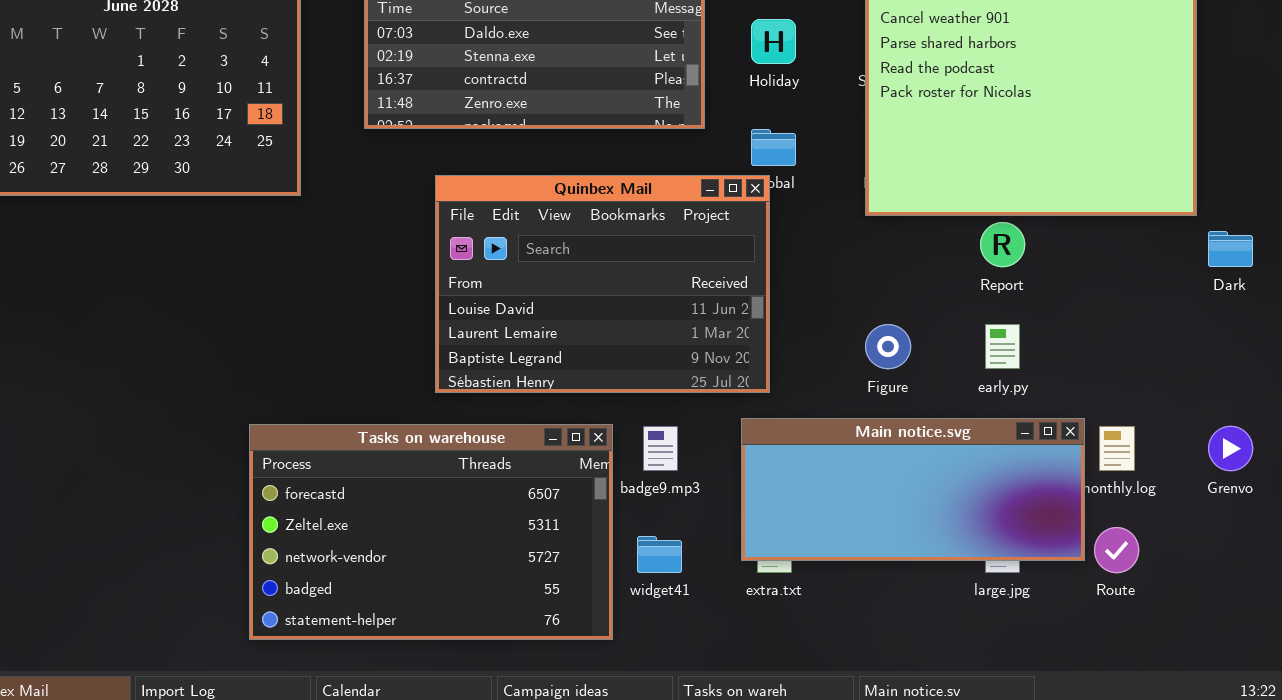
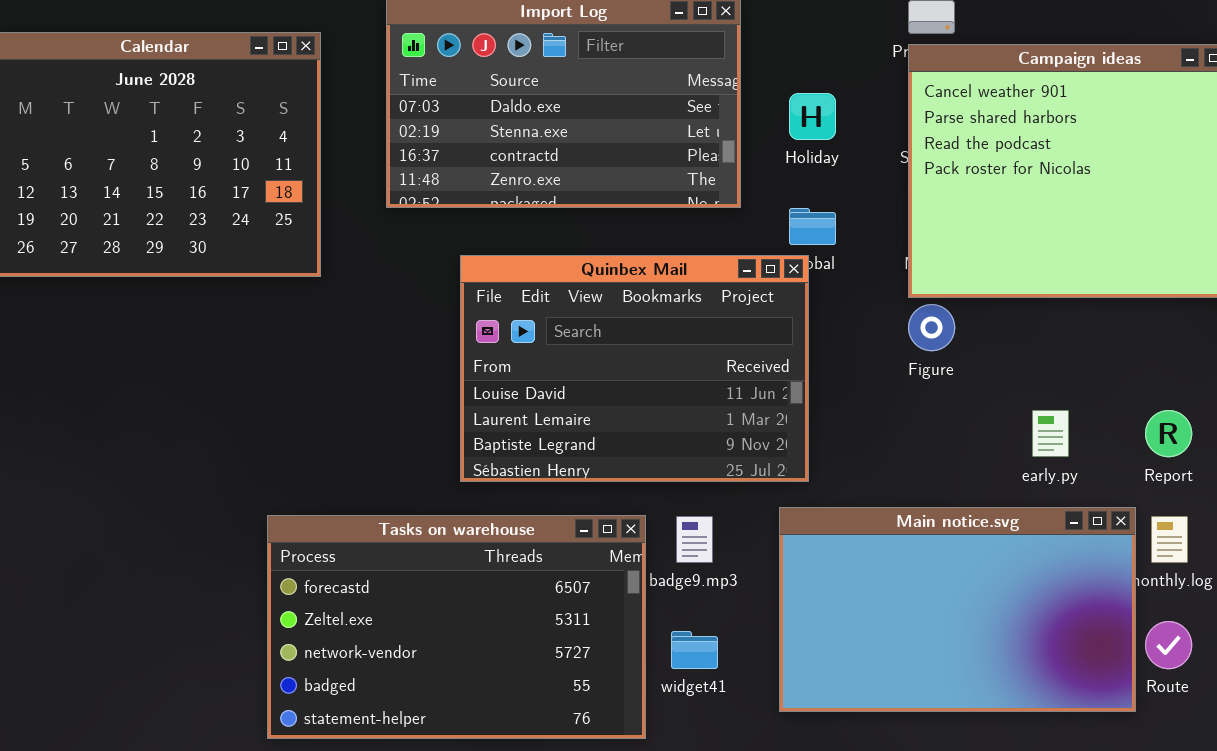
Report: [980,222,1025,267] -> [1145,410,1192,457], moved
Figure: [865,324,911,369] -> [908,304,955,351], moved
Main notice.svg: [741,418,1085,561] -> [779,507,1136,712], resized

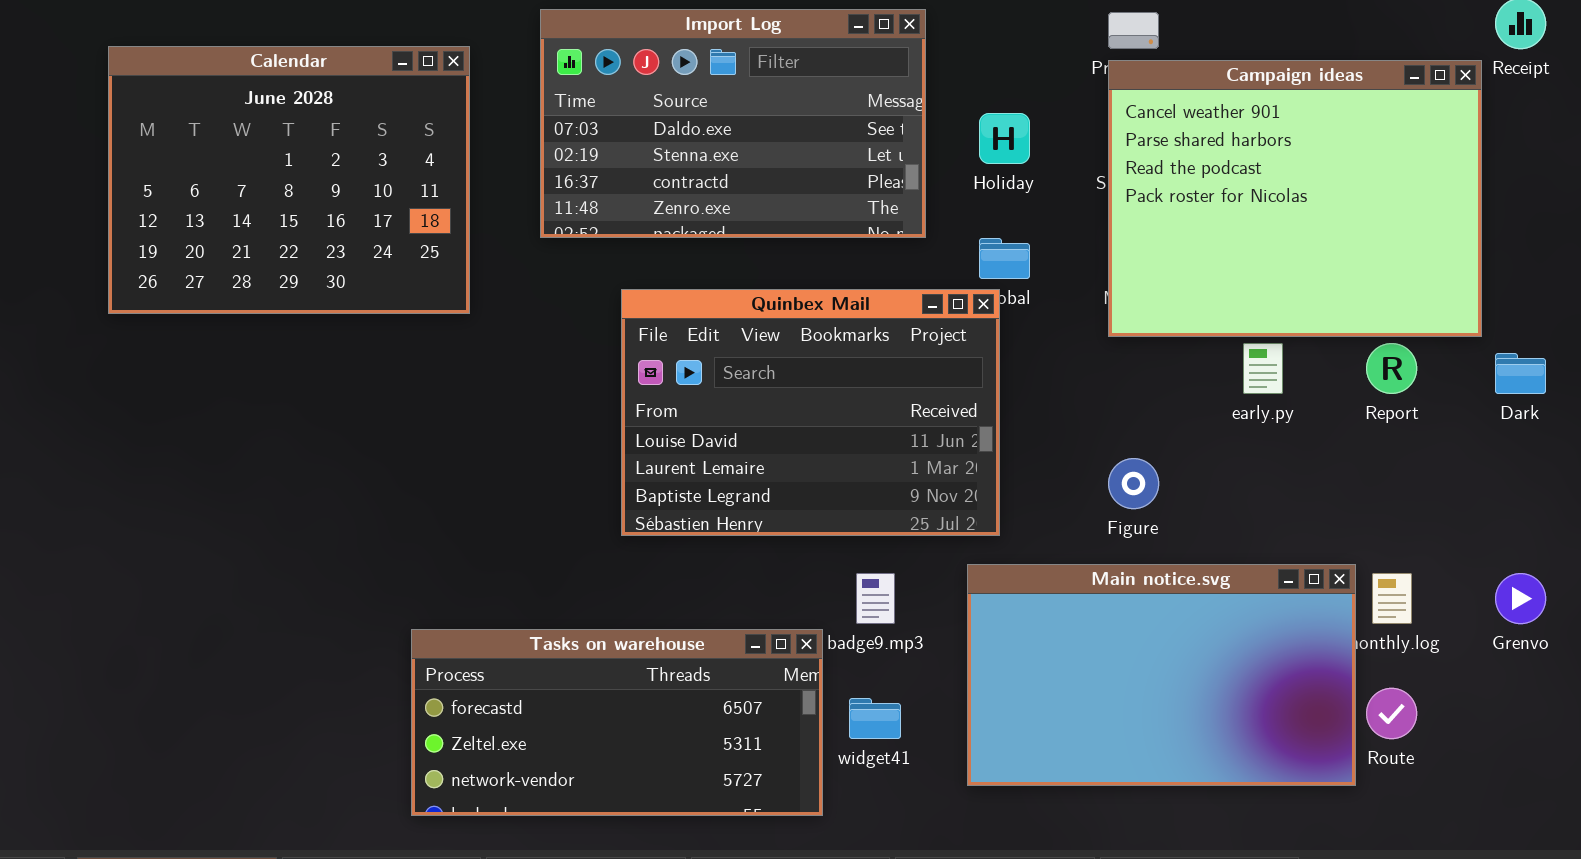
Figure: [908,304,955,351] -> [1108,458,1159,509], moved
early.py: [1032,410,1069,457] -> [1243,343,1283,394], moved
Report: [1145,410,1192,457] -> [1366,343,1417,394], moved
Tasks on warehouse: [267,515,646,739] -> [411,629,823,816], resized

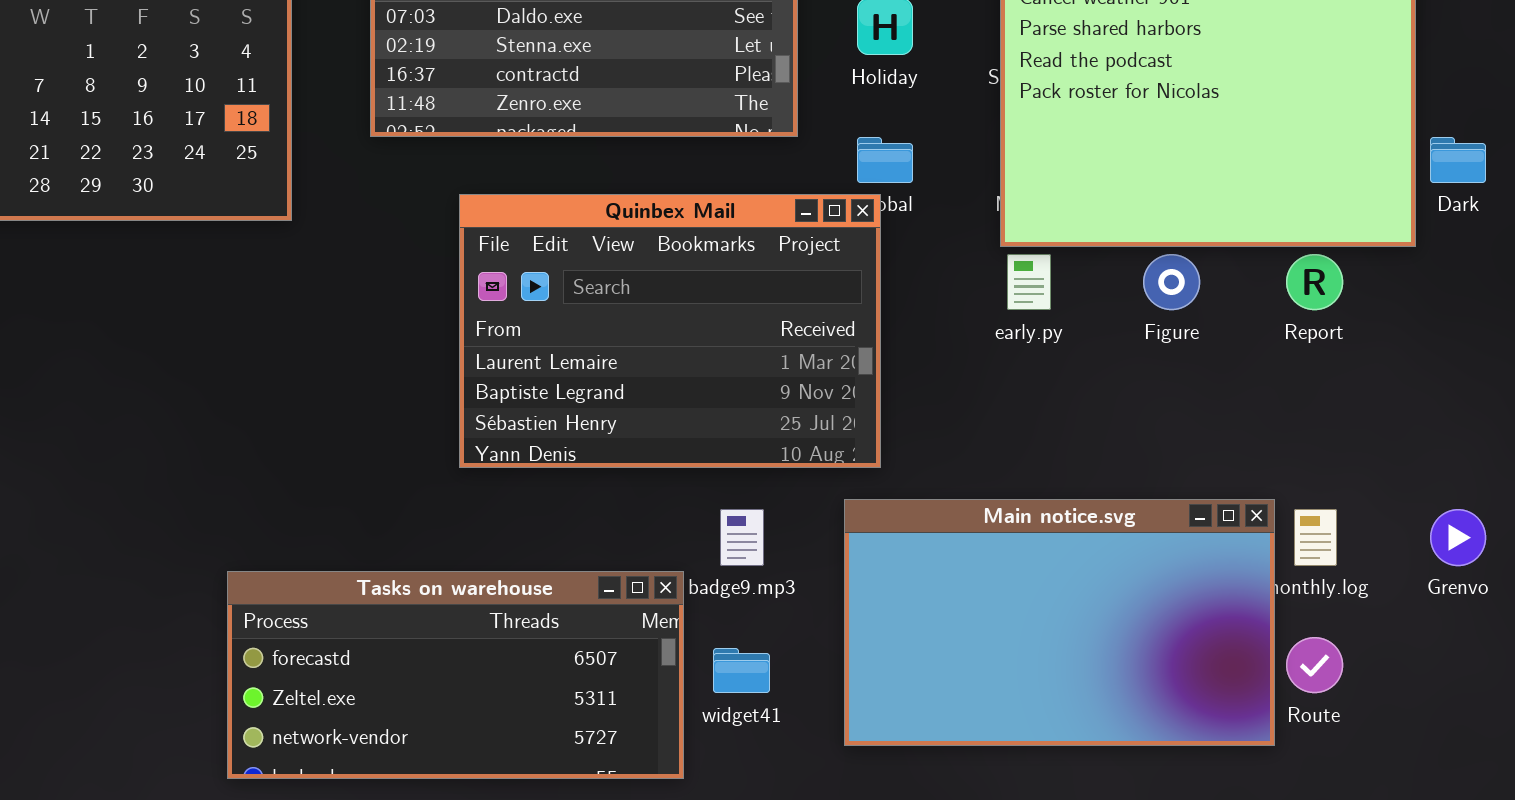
Quinbex Mail: [621,289,1000,536] -> [459,194,881,468], scrolled down 1 row
early.py: [1243,343,1283,394] -> [1007,254,1051,310], moved
Dark: [1495,353,1546,394] -> [1430,137,1486,183], moved
Figure: [1108,458,1159,509] -> [1143,254,1200,310], moved

